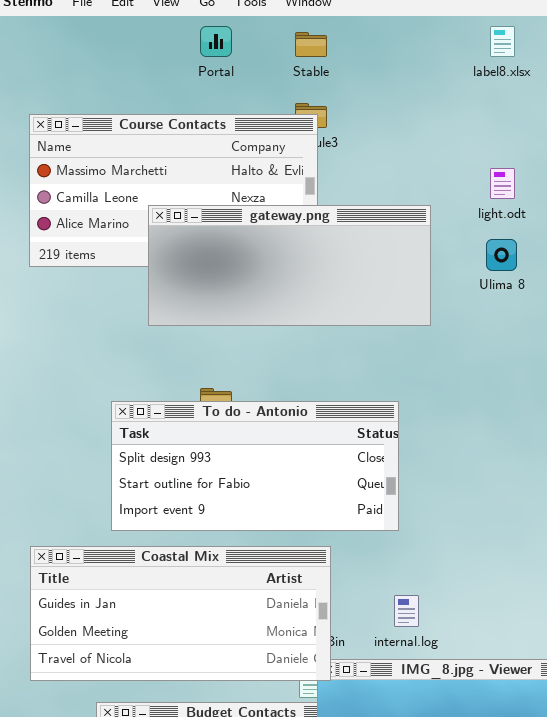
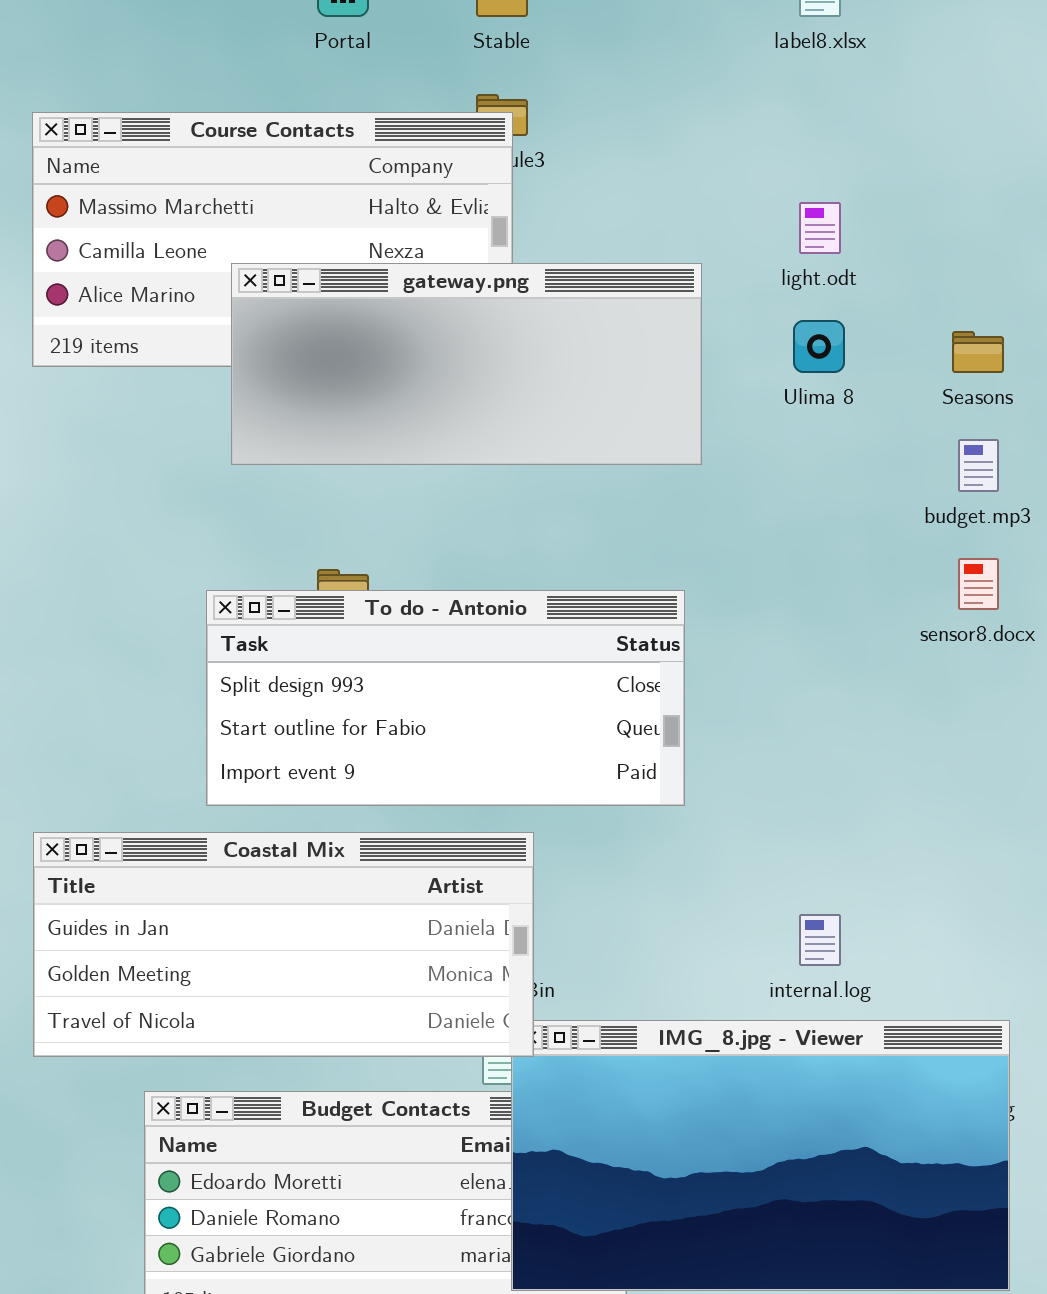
To do - Antonio: [111,401,399,531] -> [206,590,685,806], moved
internal.log: [394,595,419,627] -> [799,914,841,966], moved

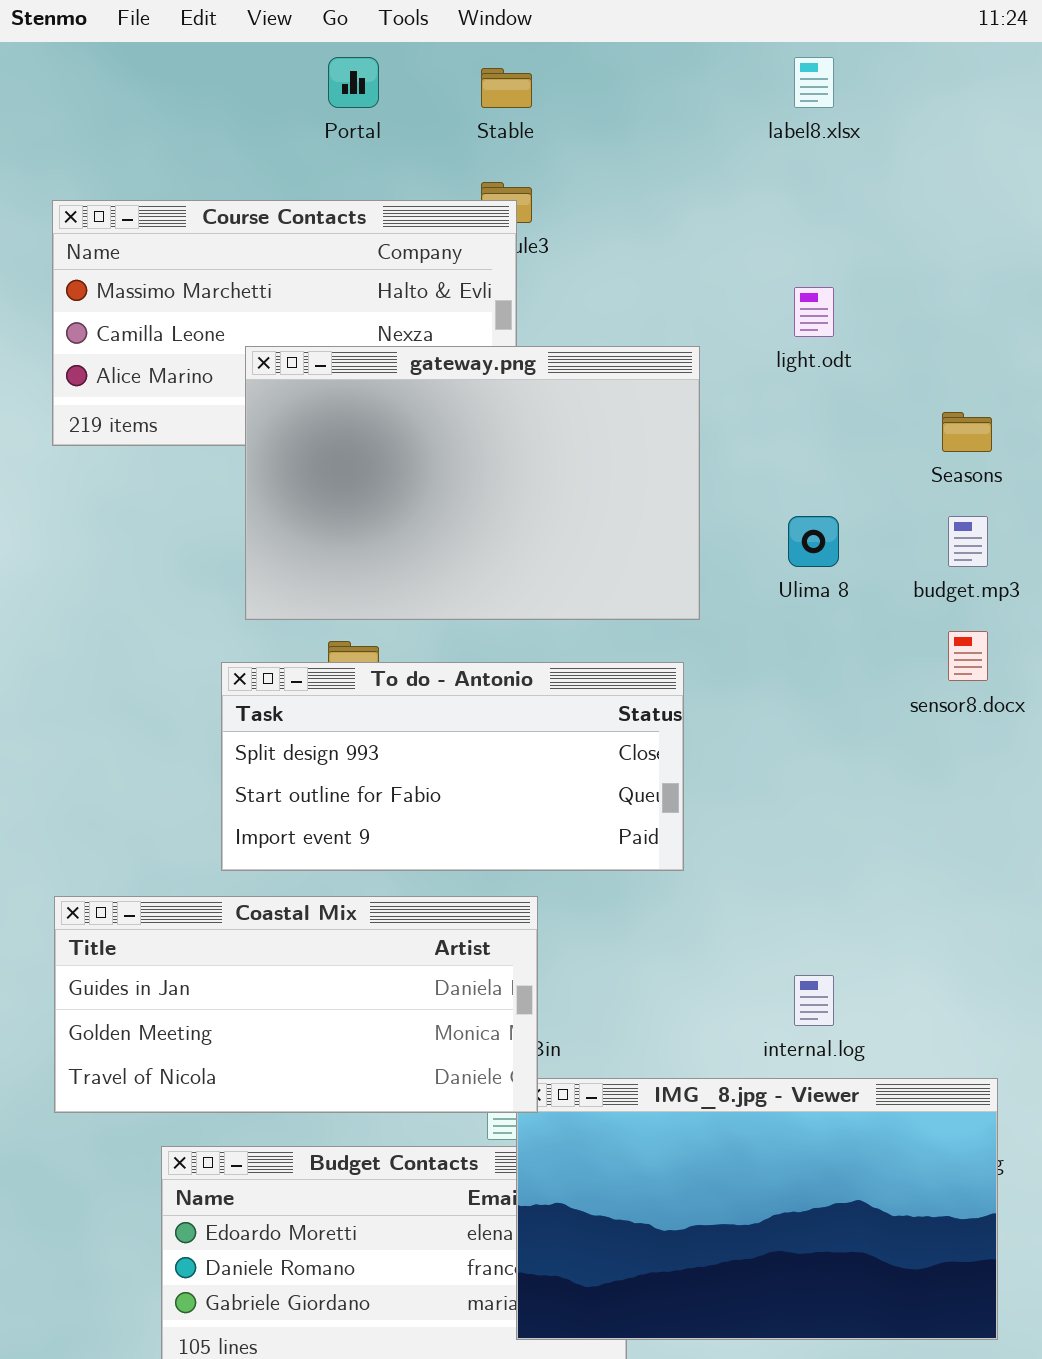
gateway.png: [231,263,702,465] -> [245,346,700,620], resized
Ulima 8: [793,320,845,373] -> [788,516,839,567], moved

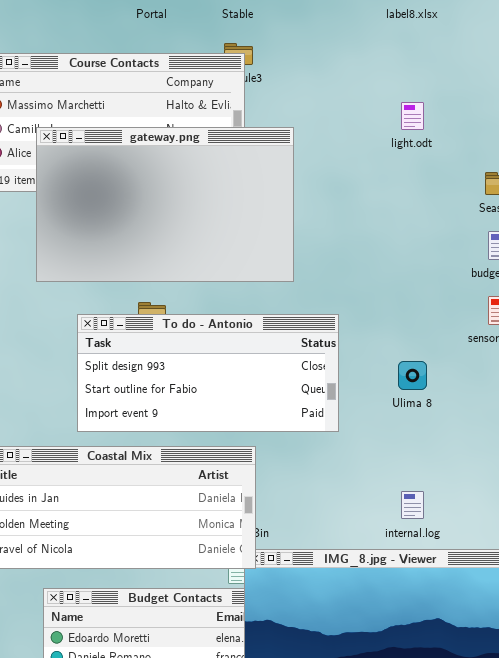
gateway.png: [245,346,700,620] -> [36,127,294,282], moved
Ulima 8: [788,516,839,567] -> [398,361,427,390], moved

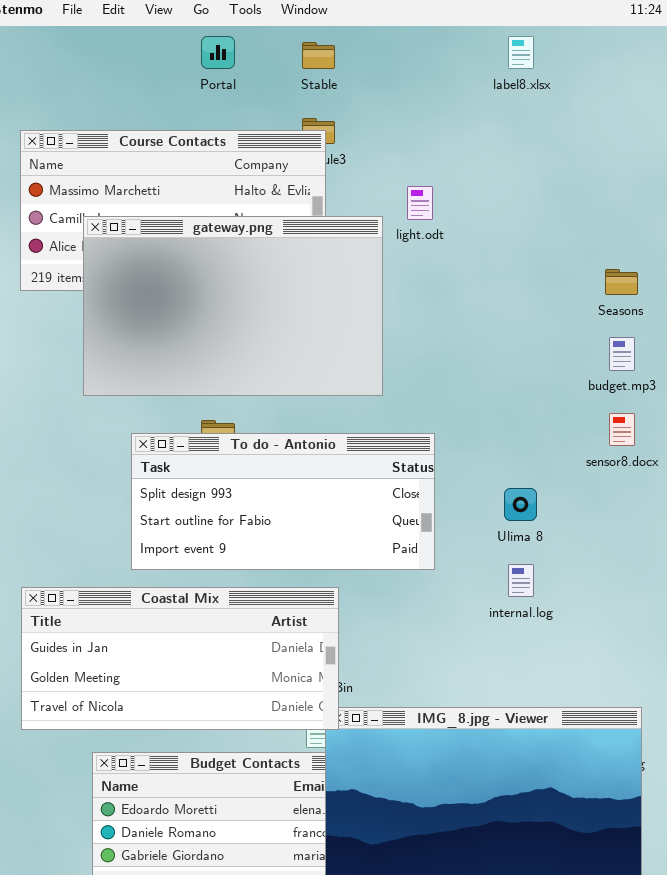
light.odt: [401,102,424,130] -> [407,186,433,220], moved
internal.log: [401,491,424,519] -> [508,564,534,597], moved

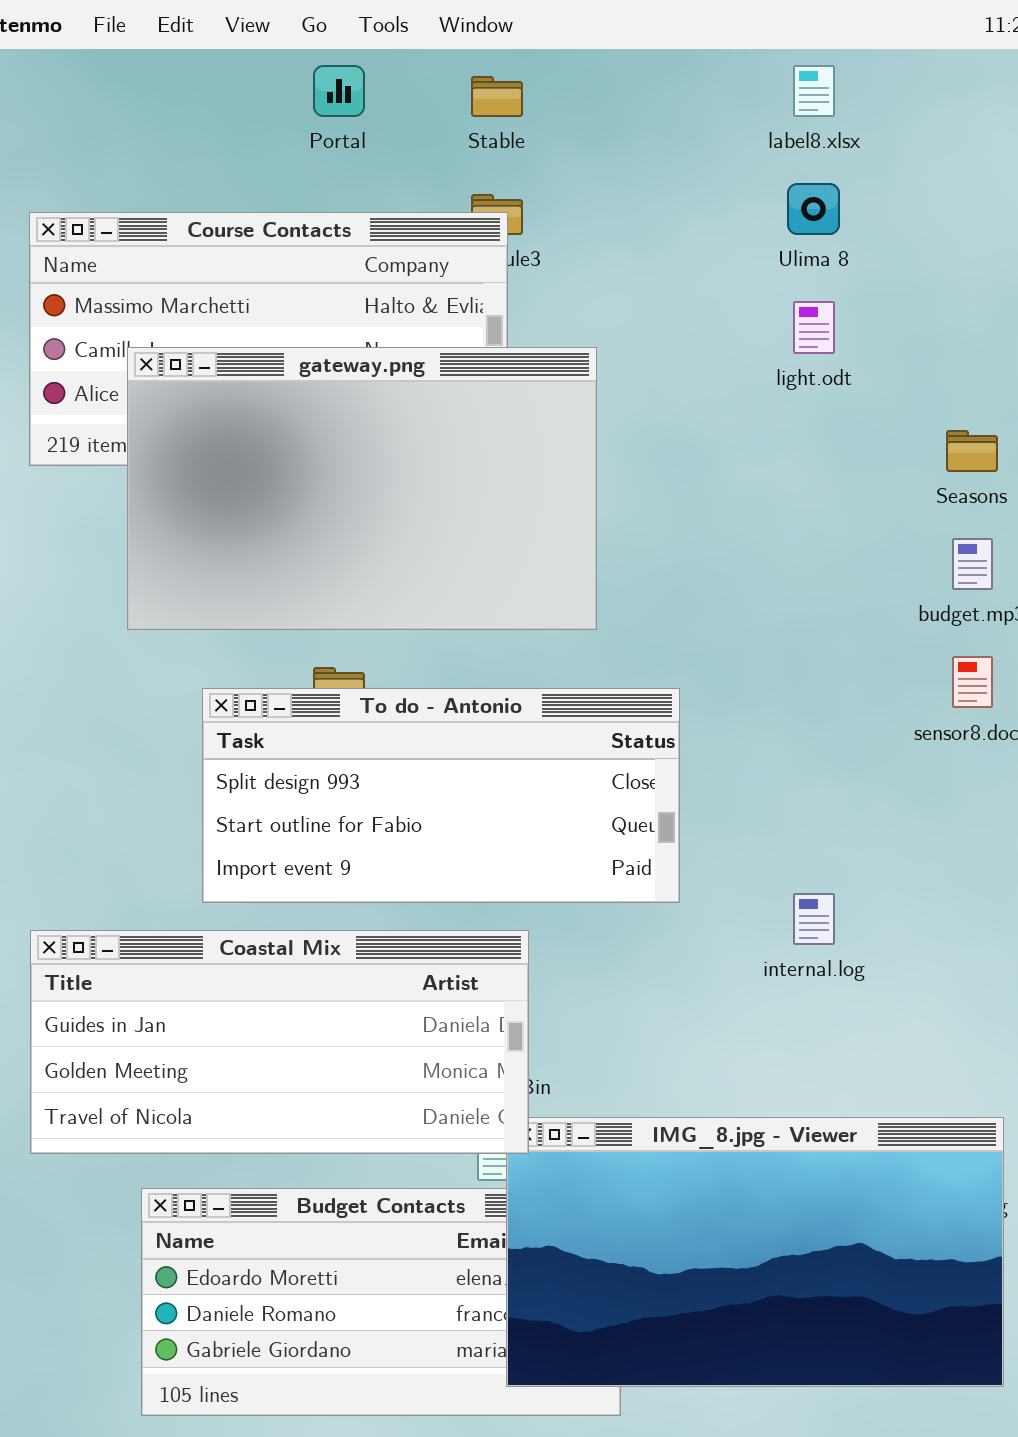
light.odt: [407,186,433,220] -> [793,301,835,354], moved
Ulima 8: [504,488,537,521] -> [787,183,840,235], moved

